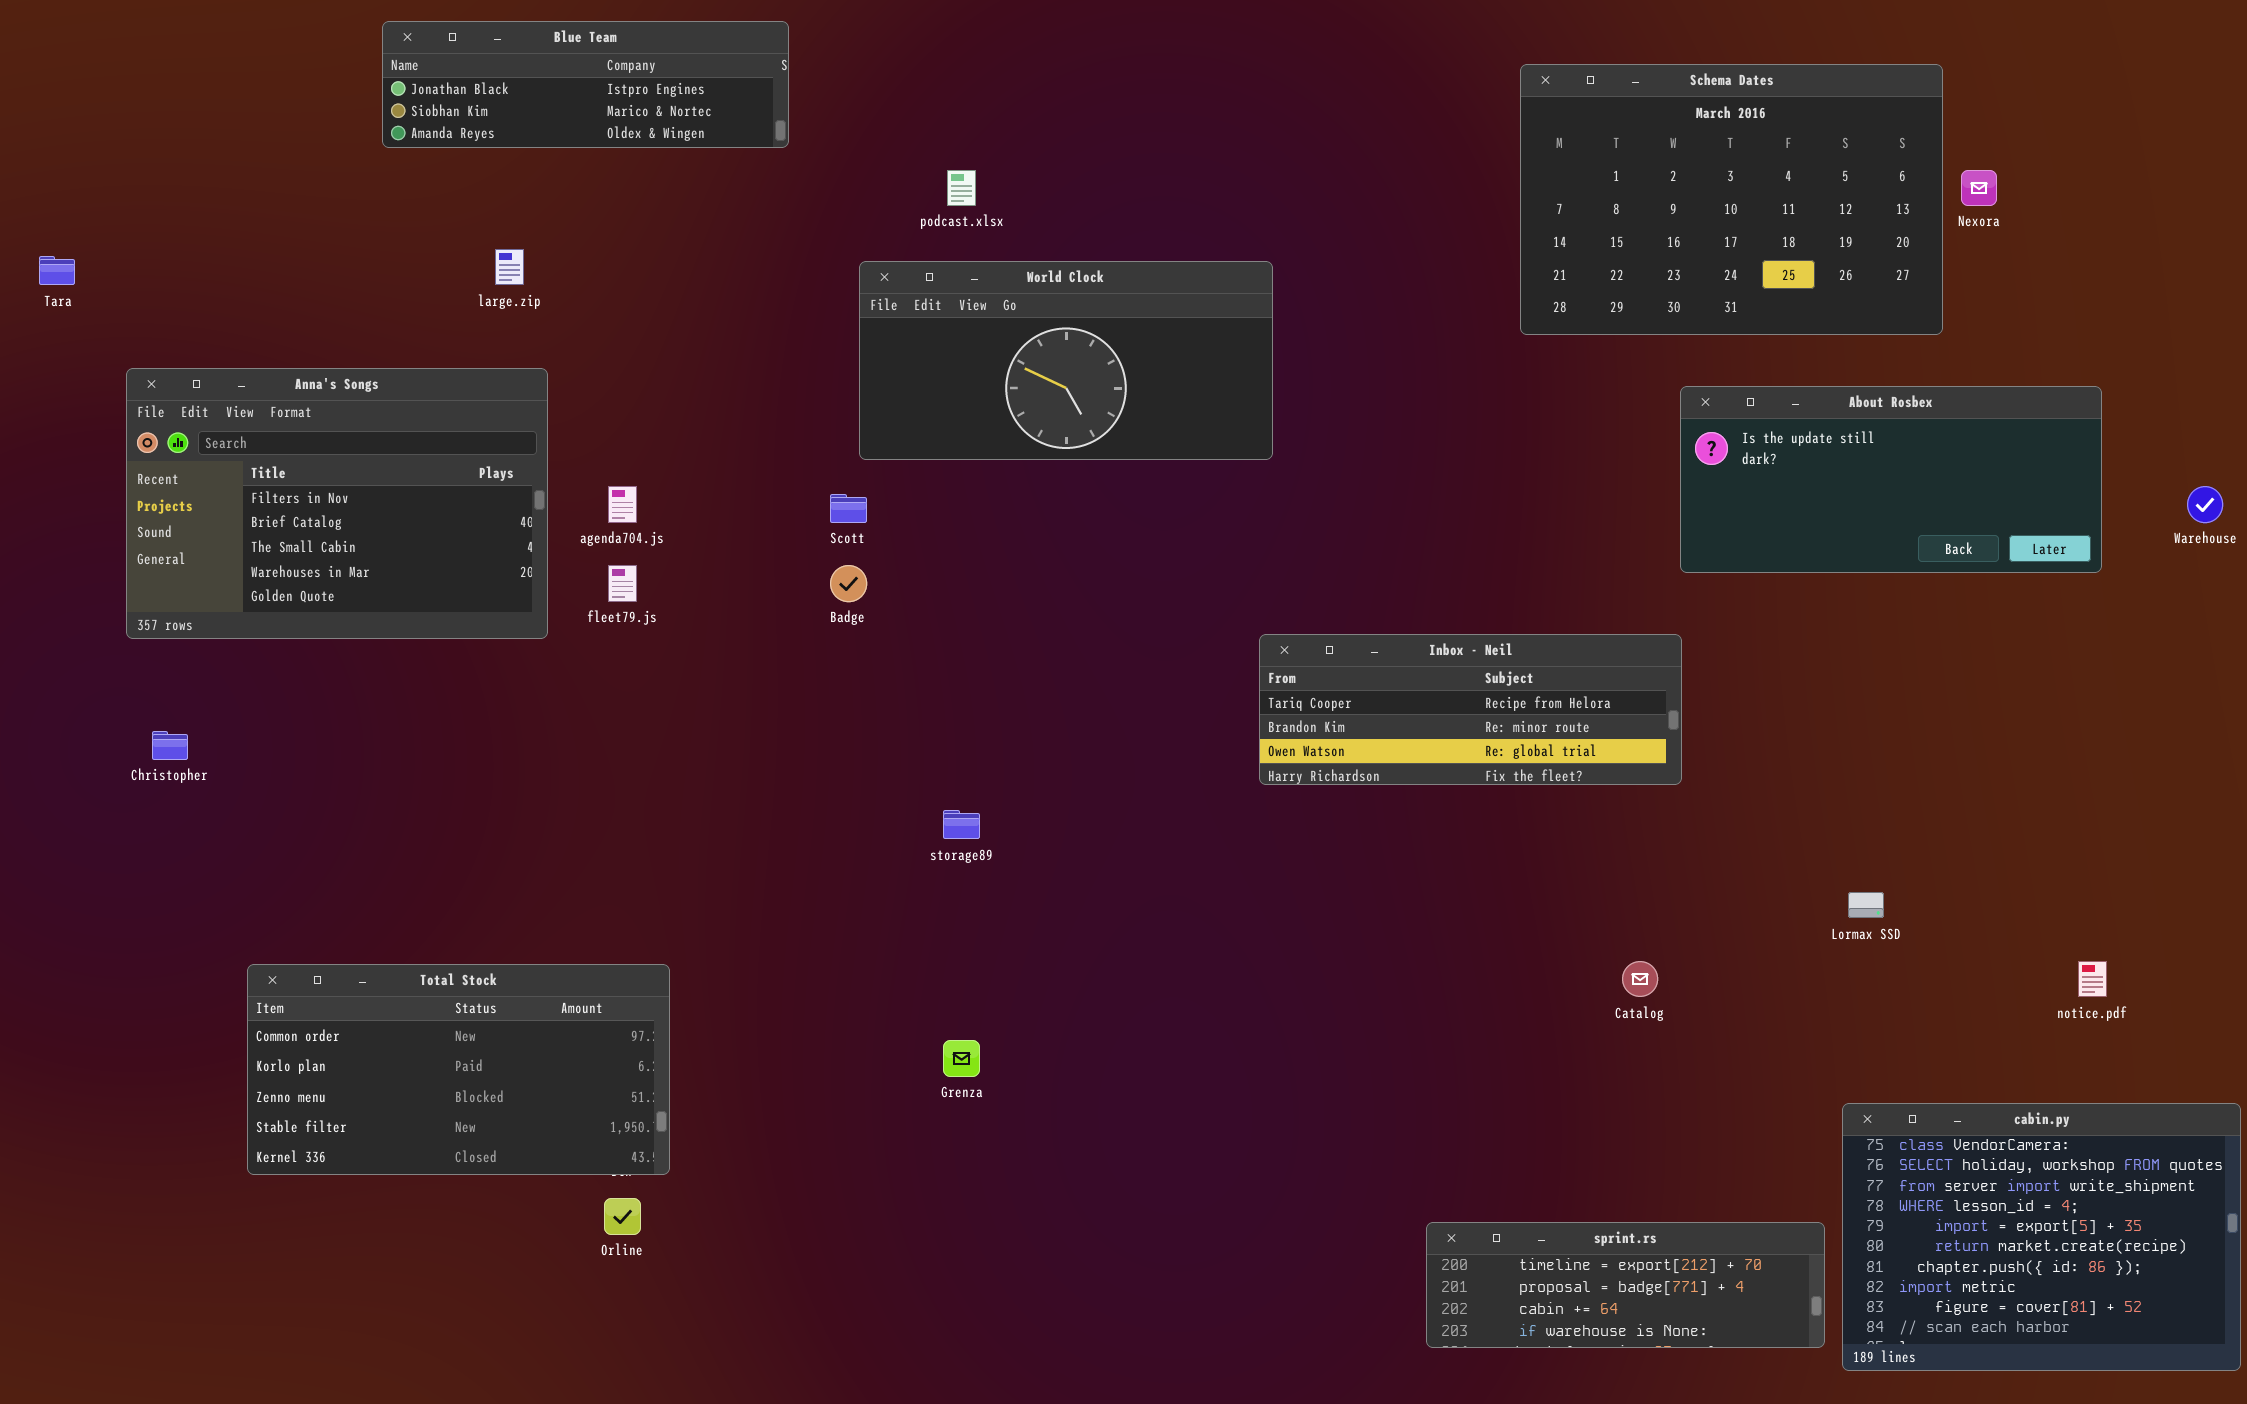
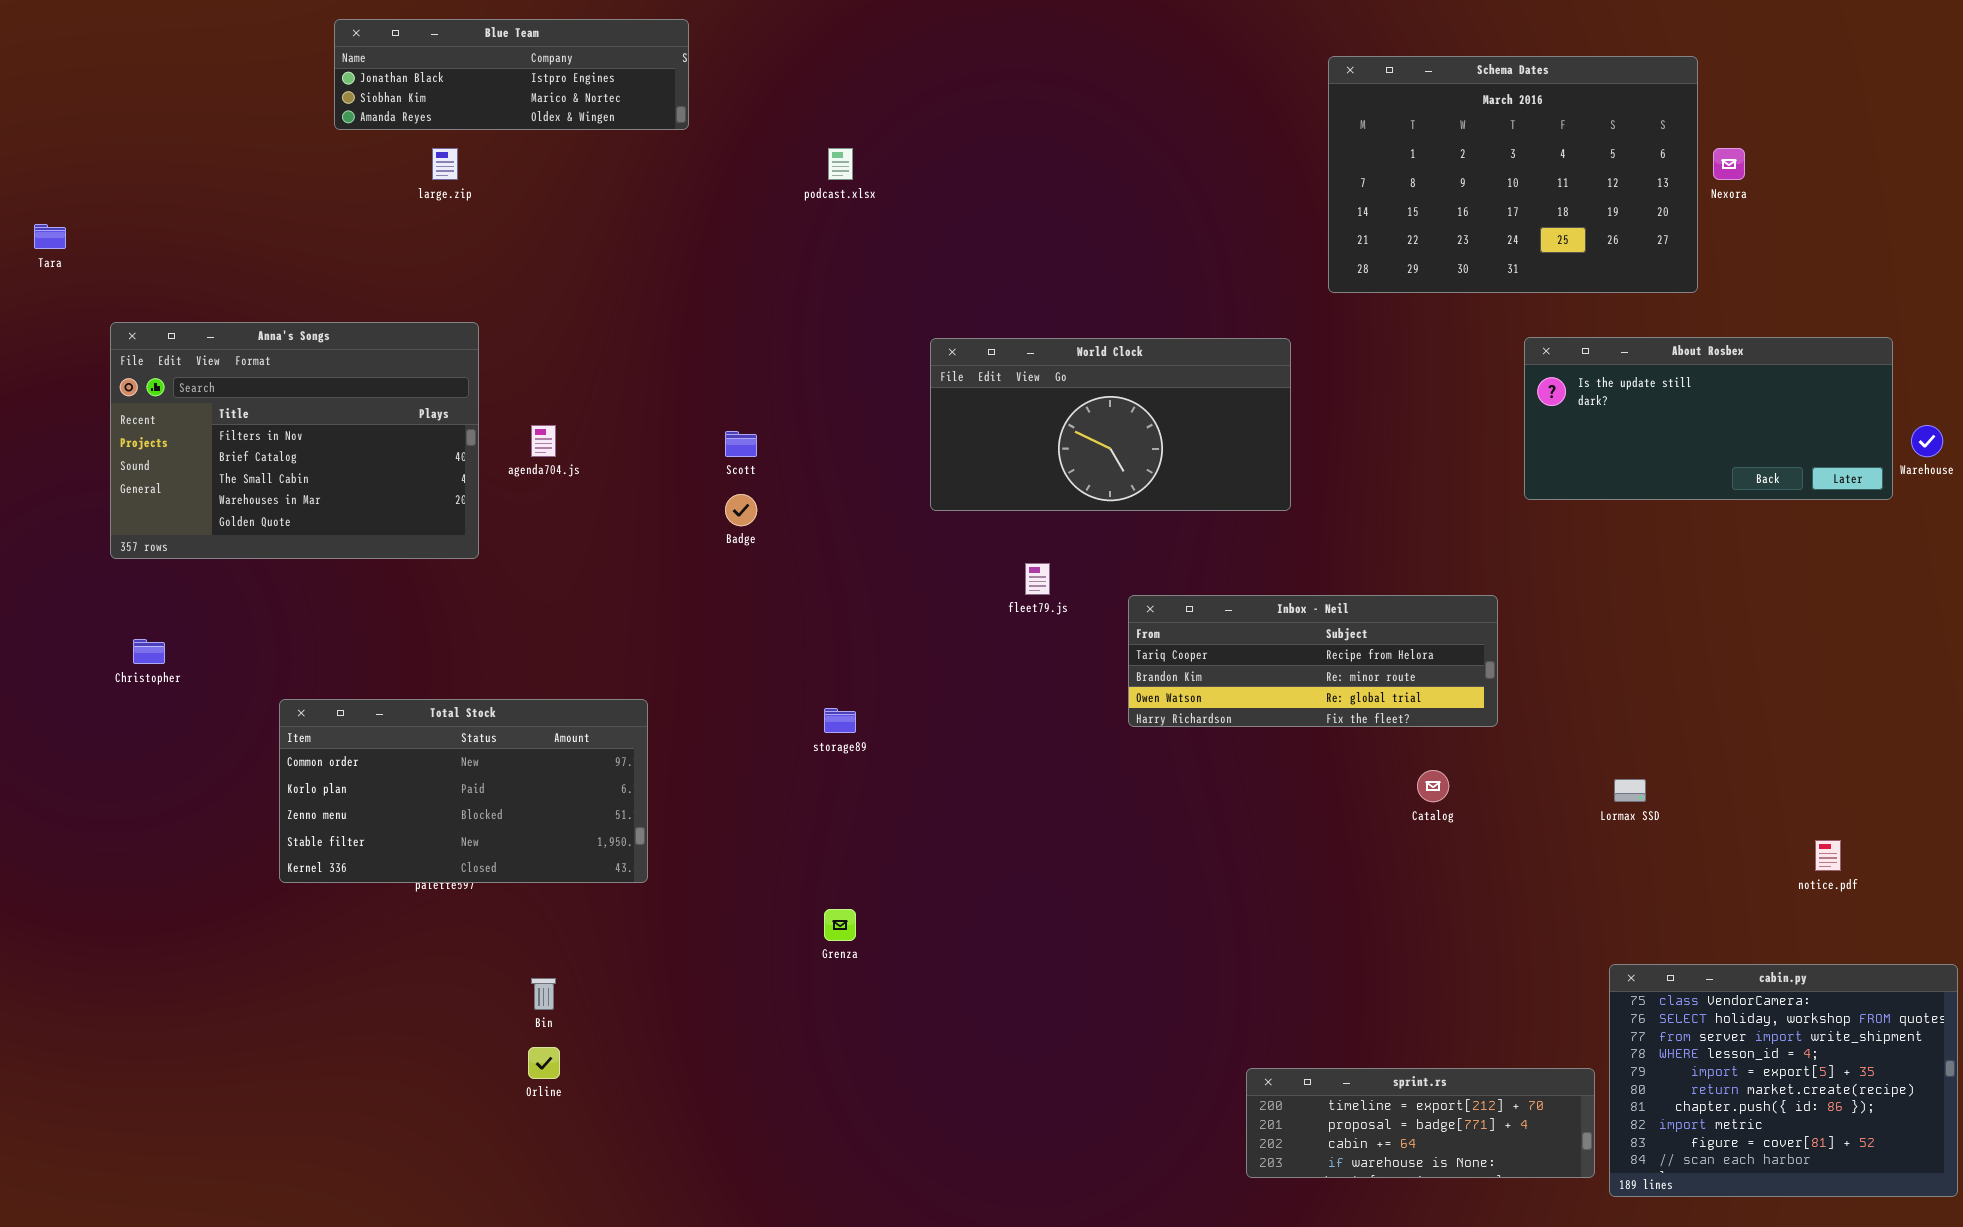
large.zip: [495,249,524,285] -> [432,148,458,180], moved
World Clock: [859,261,1273,460] -> [930,338,1291,511], moved
About Rosbex: [1680,386,2102,573] -> [1524,337,1893,500], moved
fleet79.js: [608,565,637,602] -> [1025,563,1050,595], moved
Inbox - Neil: [1259,634,1682,785] -> [1128,595,1498,727], moved
Catalog: [1622,961,1658,997] -> [1417,770,1449,802], moved
Total Stock: [247,964,670,1175] -> [279,699,648,883], moved

